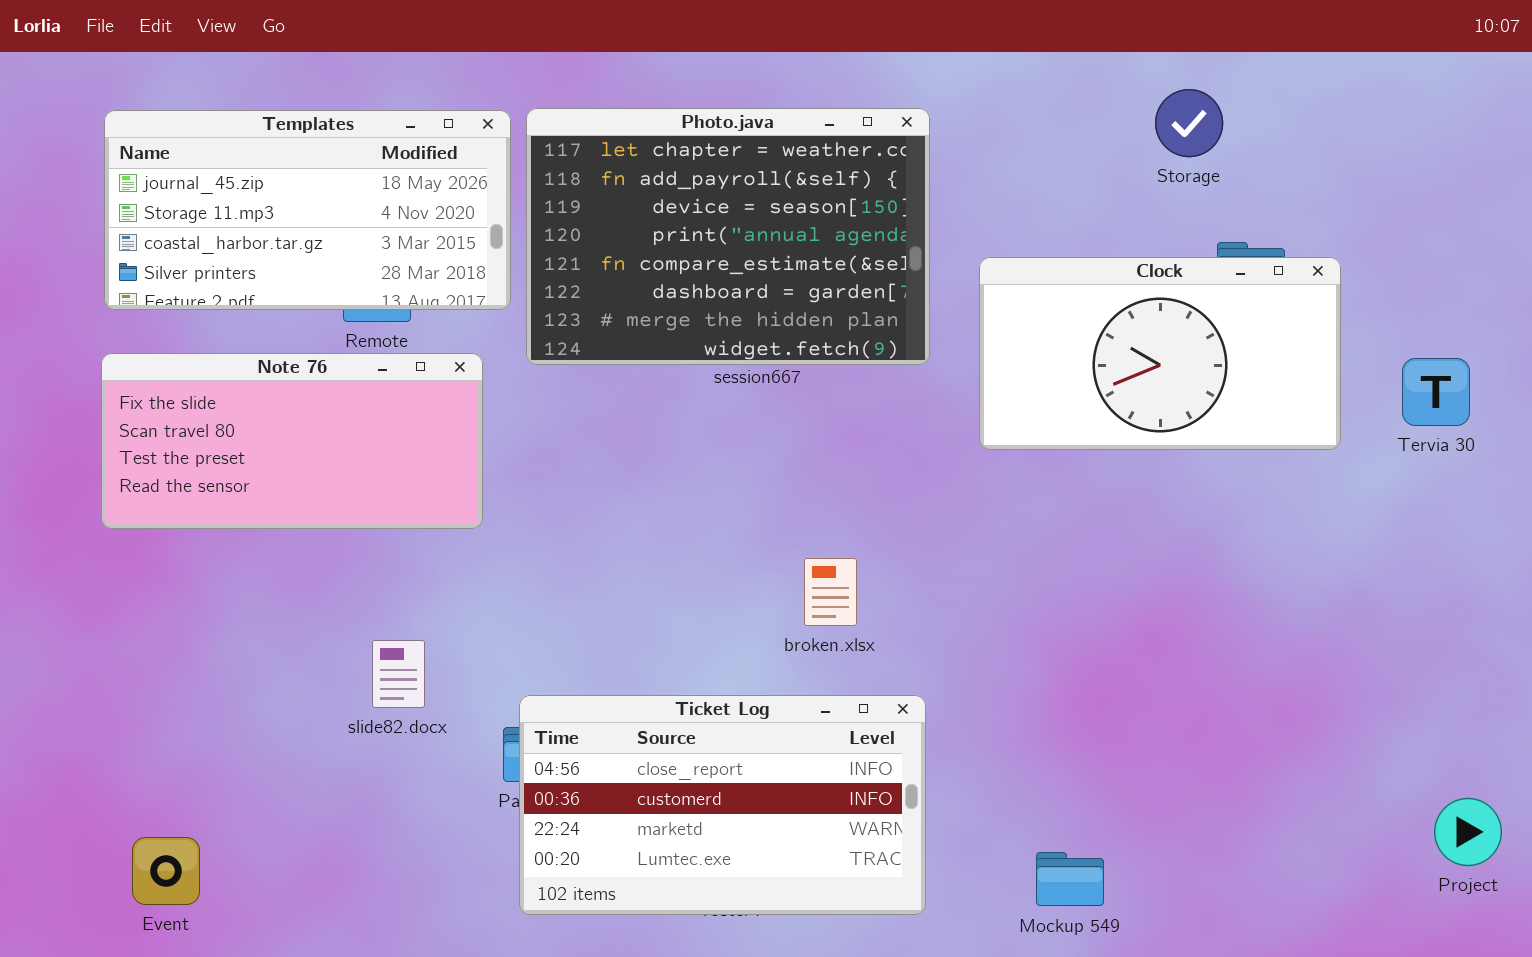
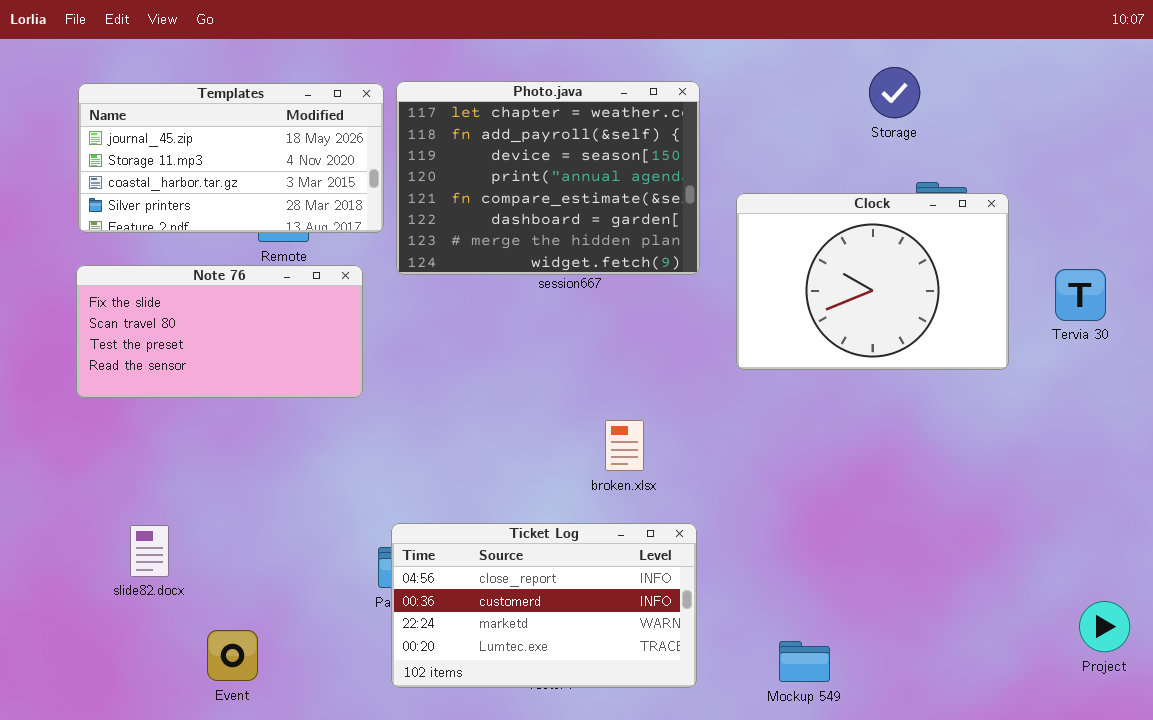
Clock: [979,257,1341,450] -> [736,193,1009,370], resized
slide82.docx: [372,640,425,708] -> [130,525,169,577], moved
Event: [132,837,200,905] -> [207,630,258,681], moved

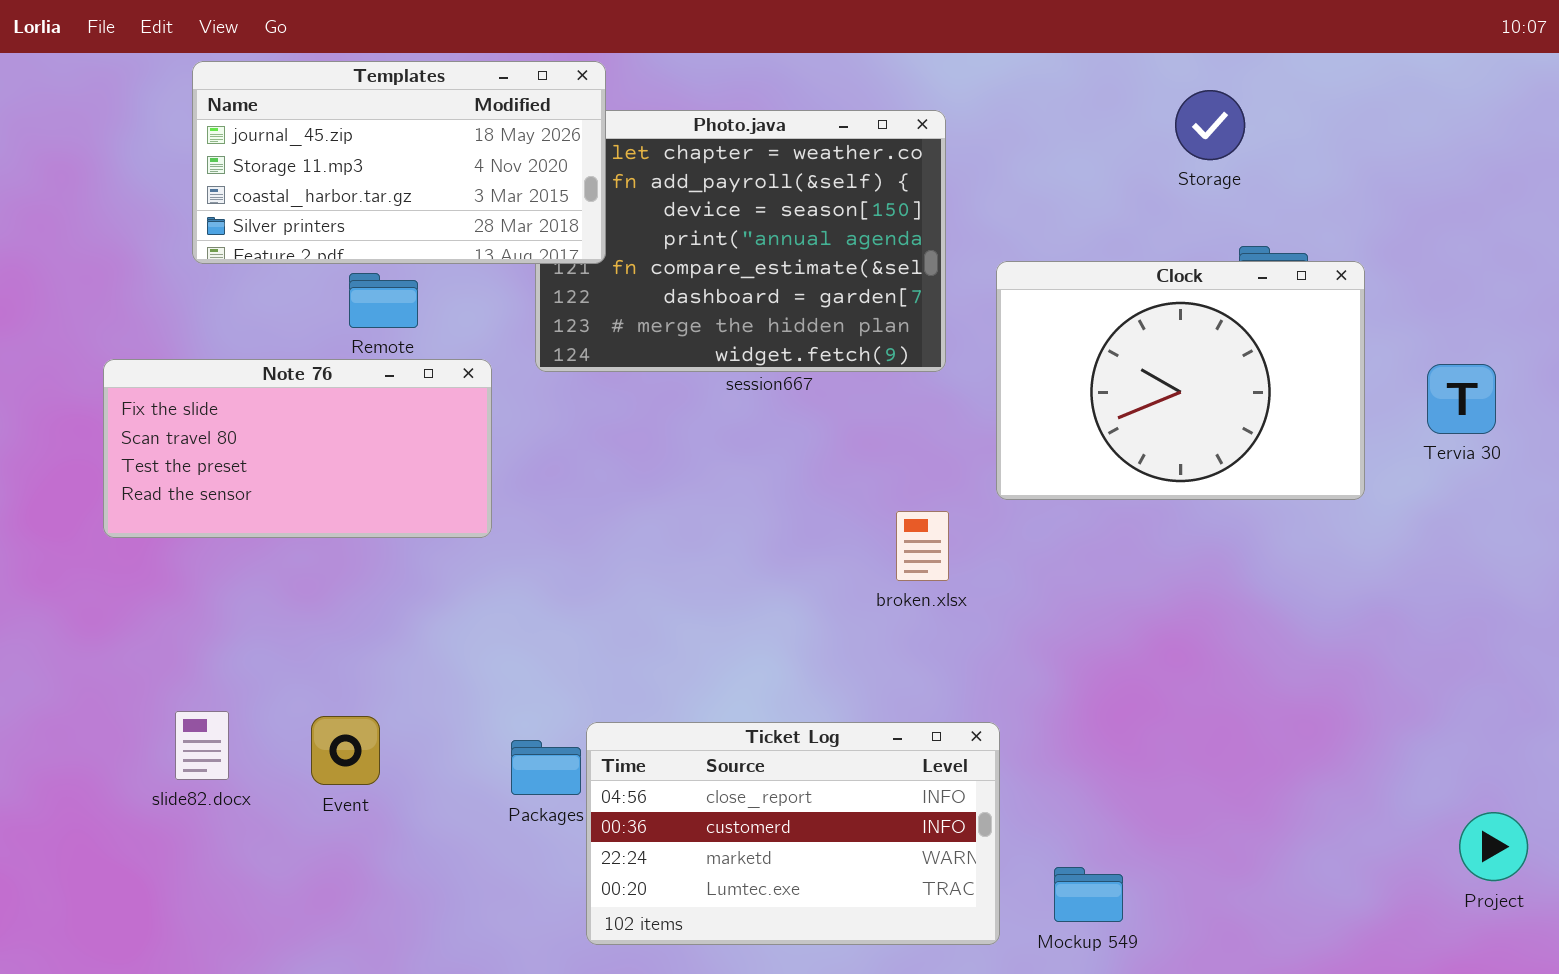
Templates: [78,83,384,233] -> [192,61,606,264], moved
broken.xlsx: [605,420,644,471] -> [896,511,949,581], moved
Ticket Log: [391,523,697,688] -> [586,722,1000,945], moved
Event: [207,630,258,681] -> [311,716,380,785], moved

